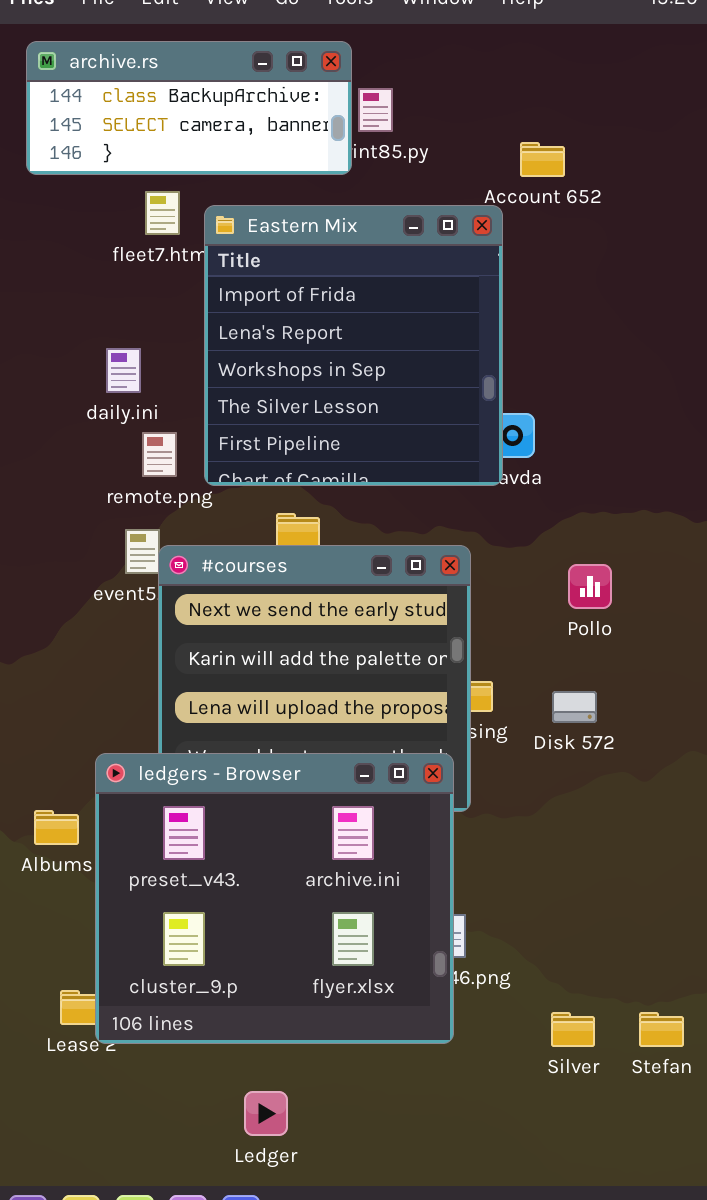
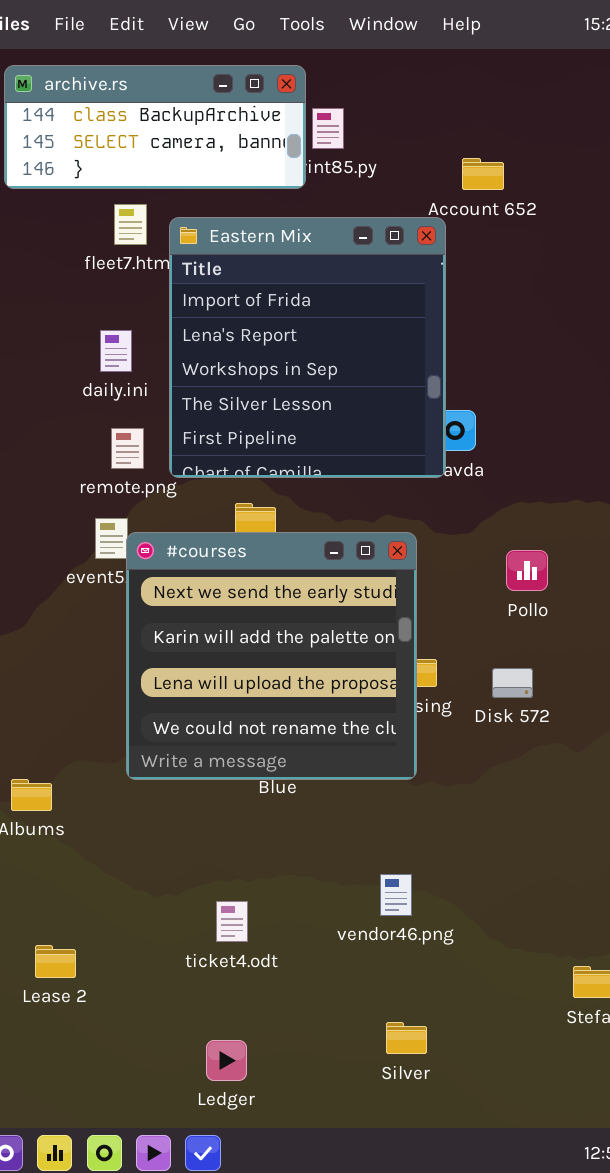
daily.ini: [106,348,141,393] -> [100,330,132,372], moved
ledgers - Browser: [95,753,454,1044] -> none, closed
Silver: [551,1012,595,1047] -> [386,1022,427,1054], moved

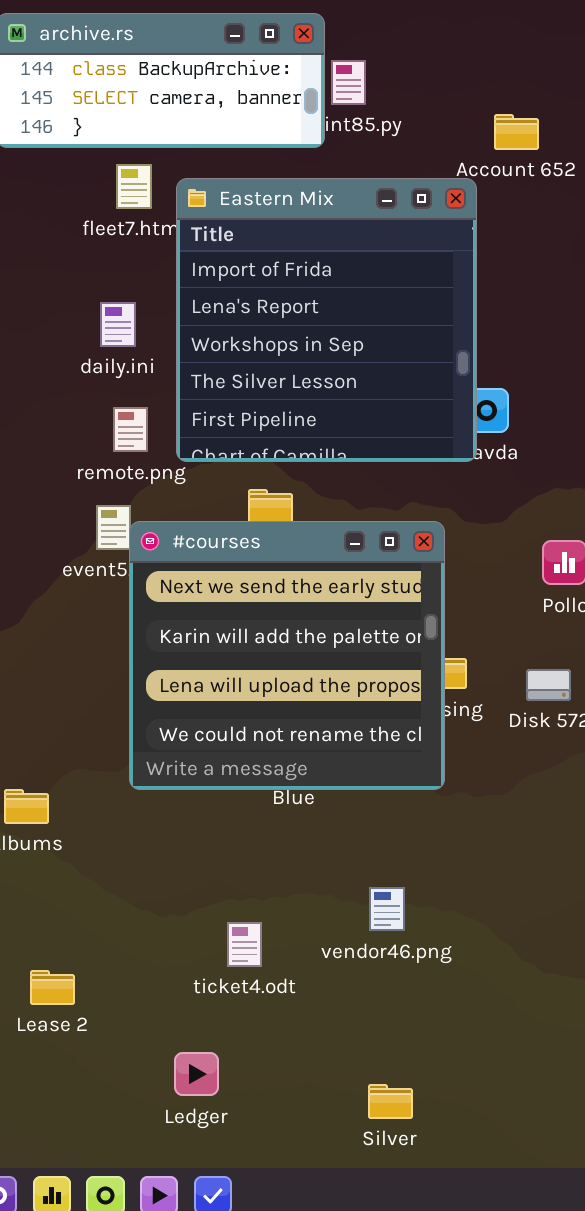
vendor46.png: [380,874,412,916] -> [369,887,405,931], moved
Silver: [386,1022,427,1054] -> [368,1084,413,1119], moved
Ledger: [206,1040,247,1081] -> [174,1052,219,1096], moved

